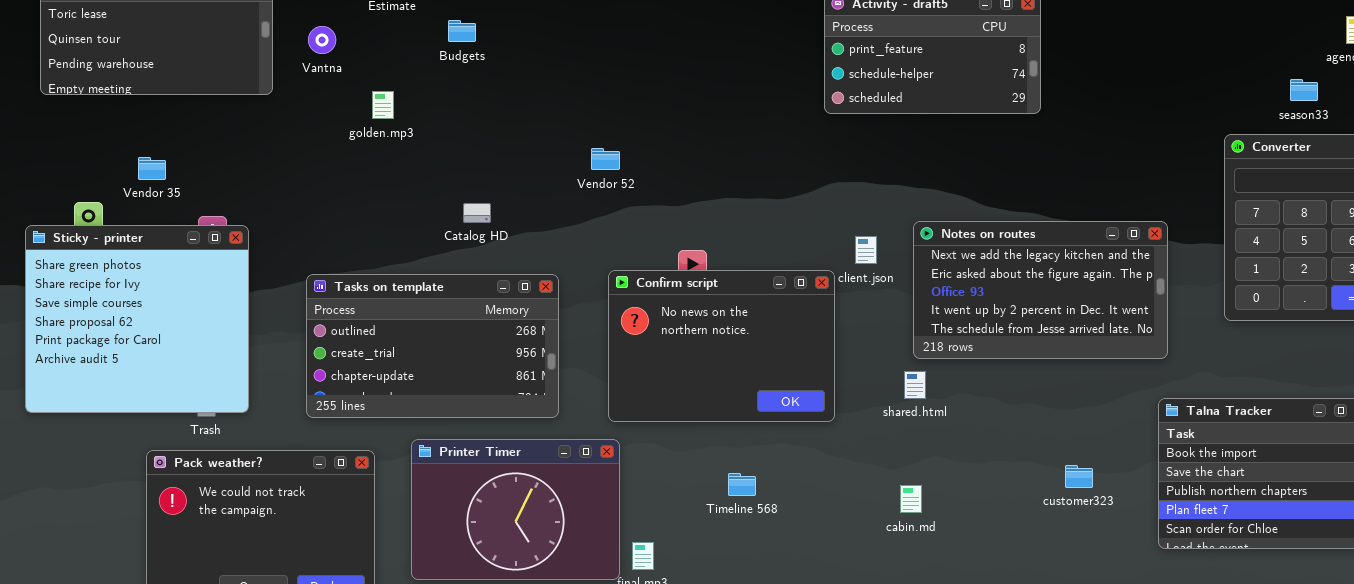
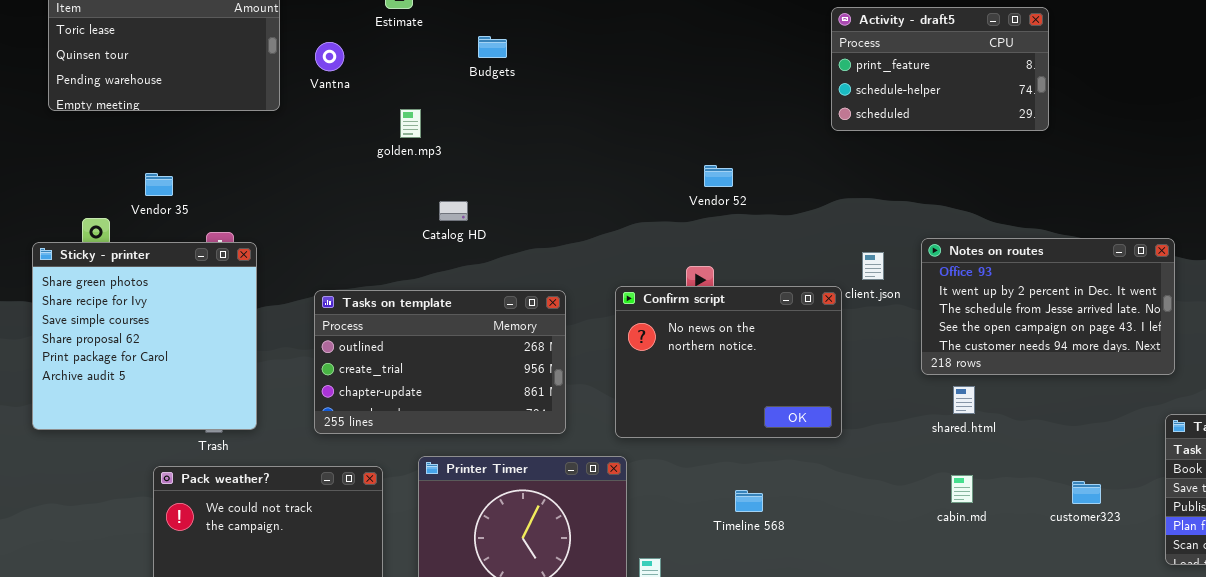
Budgets: [448,20,476,42] -> [478,36,507,58], moved
golden.mp3: [372,91,394,119] -> [400,109,421,138], moved
Vendor 52: [591,148,620,170] -> [704,165,733,187], moved
Catalog HD: [463,203,491,223] -> [439,201,468,221], moved
Notes on routes: [913,221,1168,359] -> [921,238,1175,375], scrolled down 2 rows
shared.html: [904,371,926,399] -> [953,386,975,414], moved
cabin.md: [900,485,922,513] -> [951,475,973,503], moved

